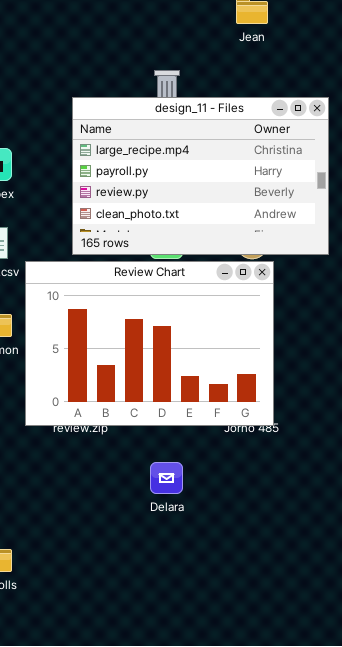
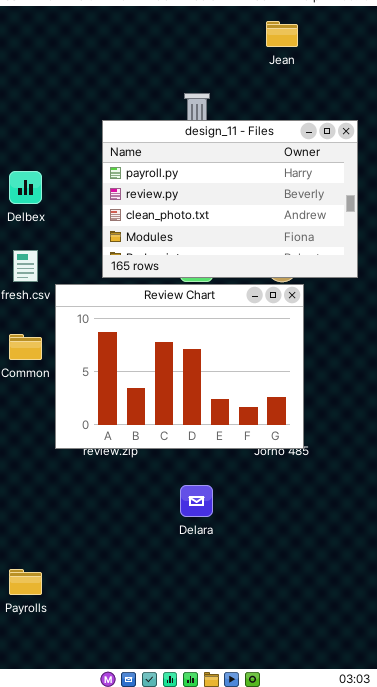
design_11 - Files: [72,97,329,255] -> [102,120,358,278], scrolled down 1 row

